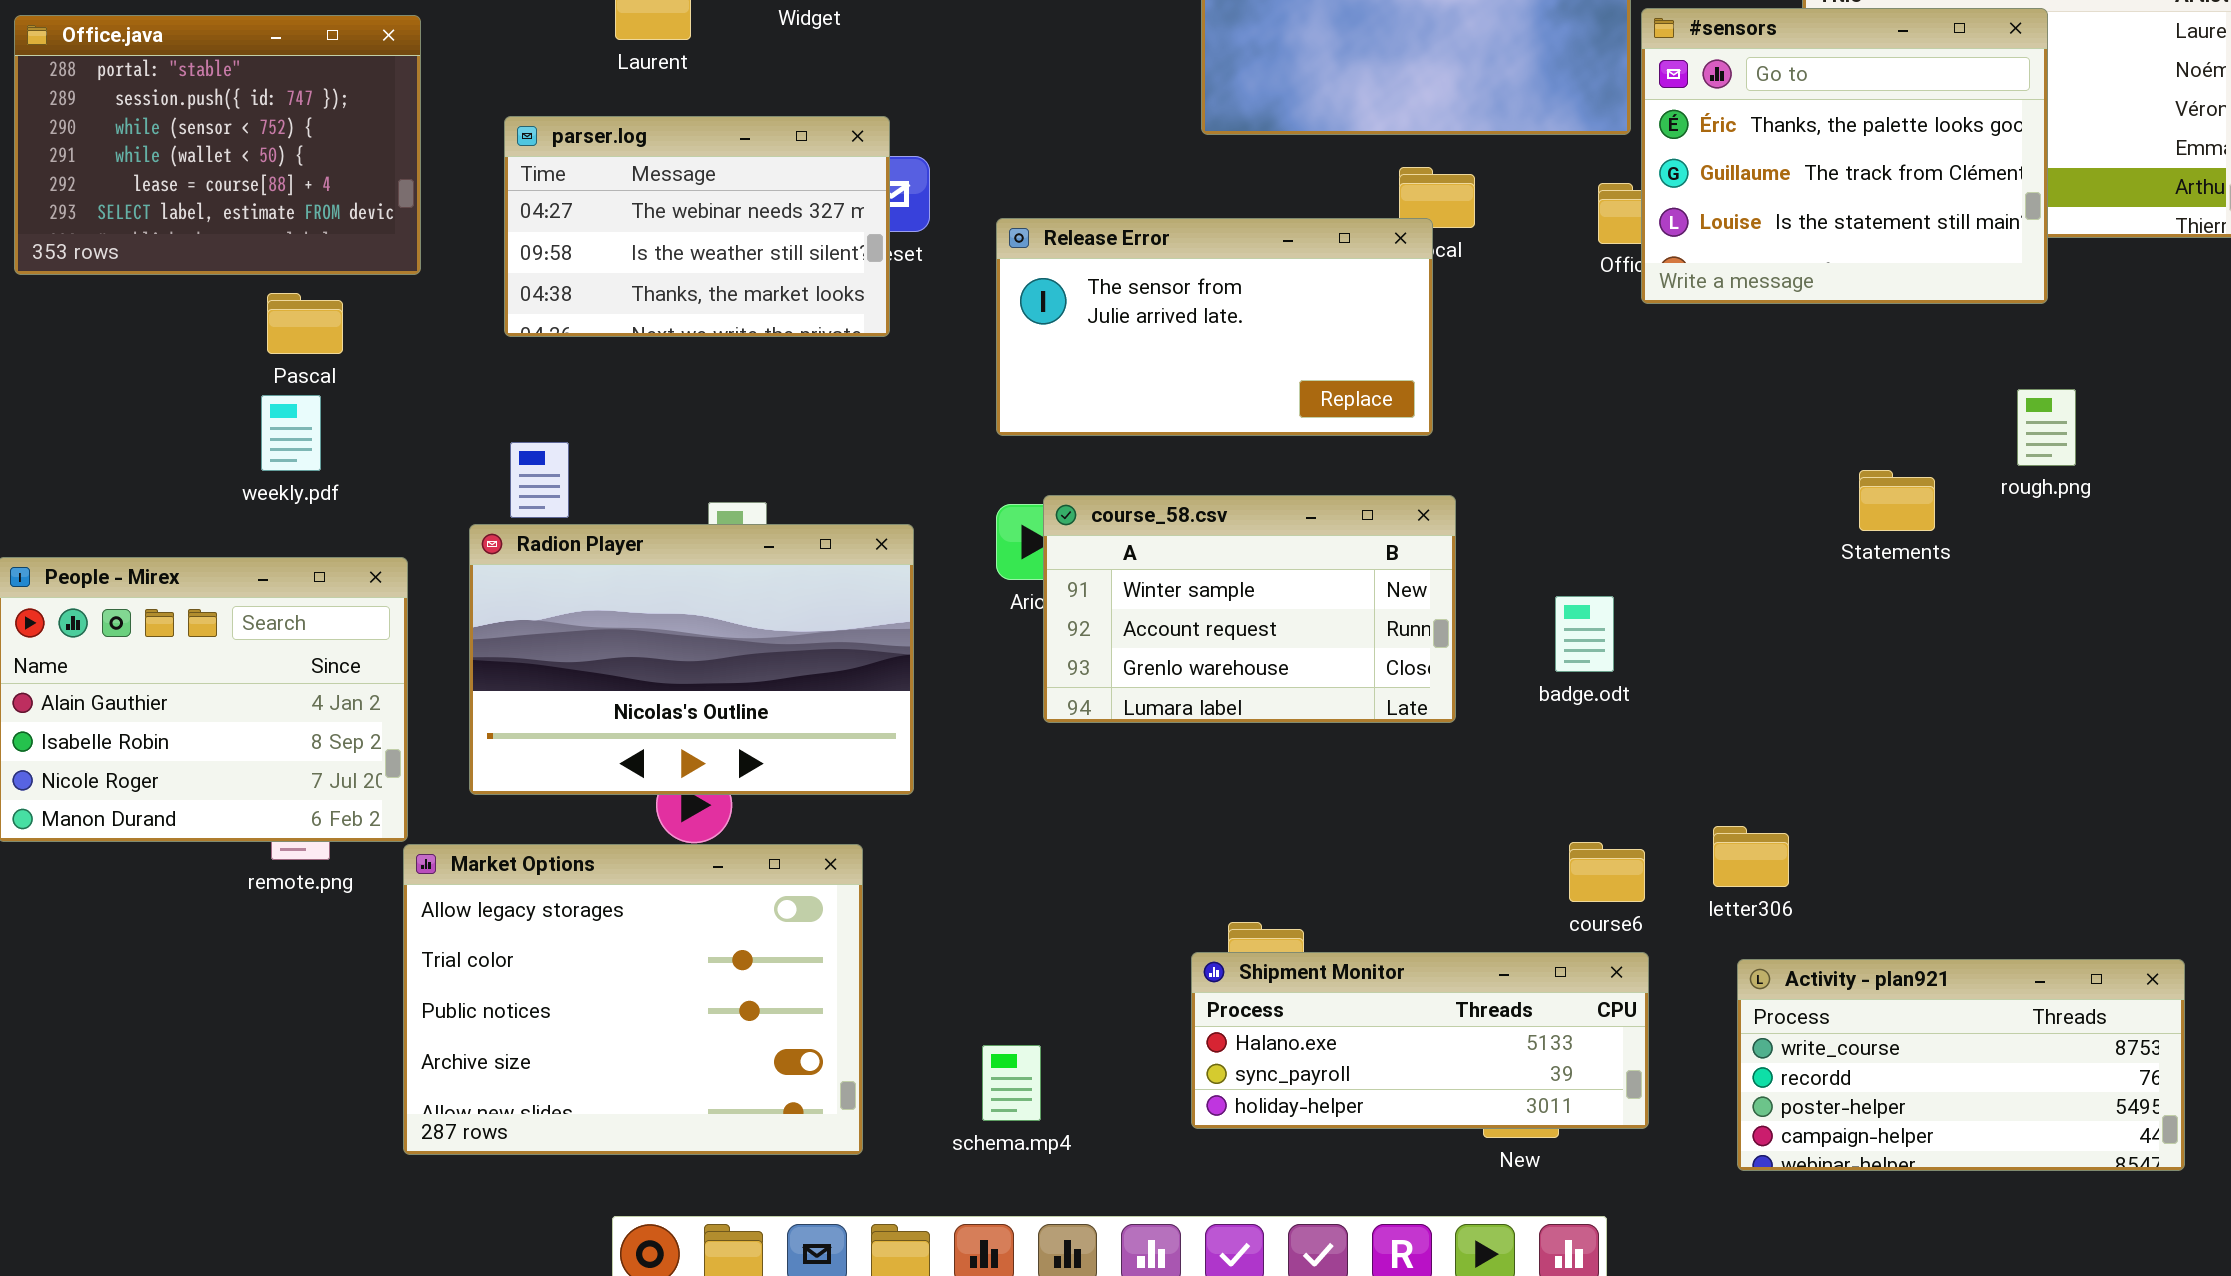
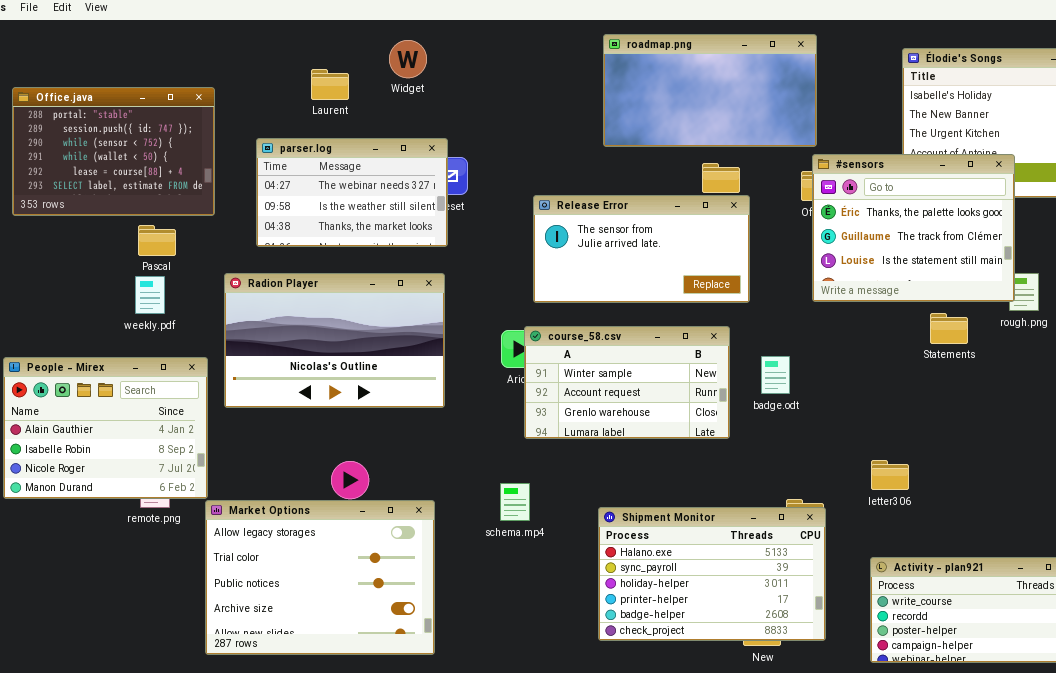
#sensors: [1641,8,2048,304] -> [812,154,1015,302], moved
Release Error: [996,218,1433,436] -> [533,195,750,303], moved
Radion Player: [469,524,914,795] -> [224,273,445,408], moved
badge.odt: [1555,596,1614,672] -> [761,356,790,394], moved
letter306: [1713,826,1789,887] -> [871,460,909,490], moved
Shipment Monitor: [1191,952,1649,1129] -> [598,507,826,641], resized
schema.mp4: [982,1045,1041,1121] -> [500,483,530,521], moved

